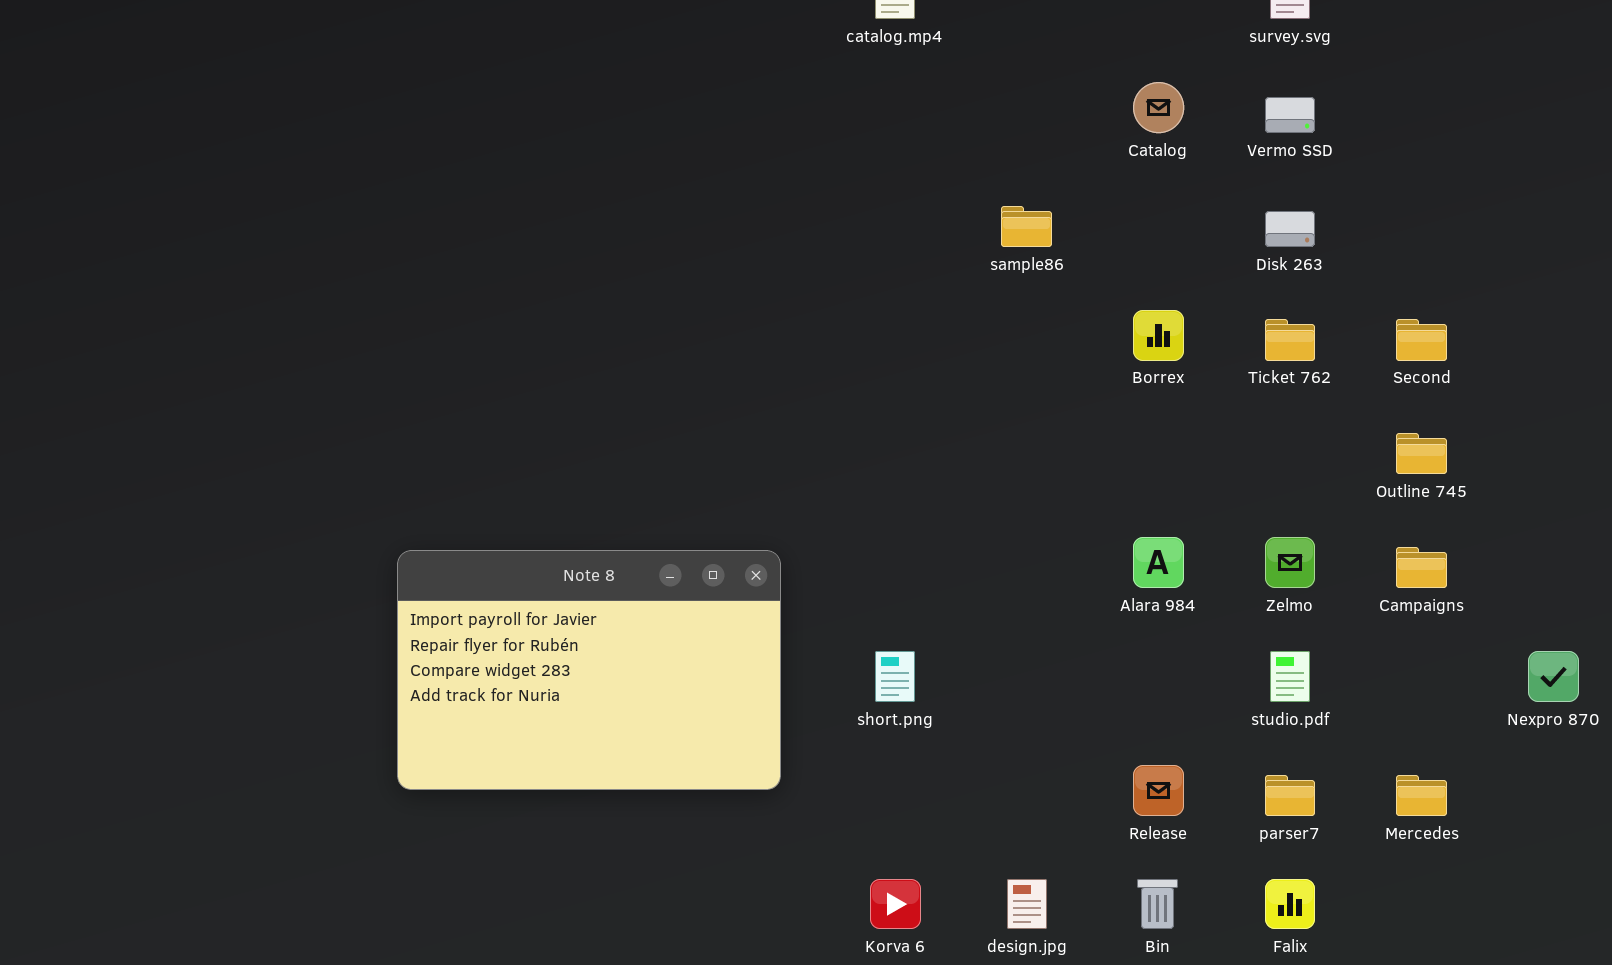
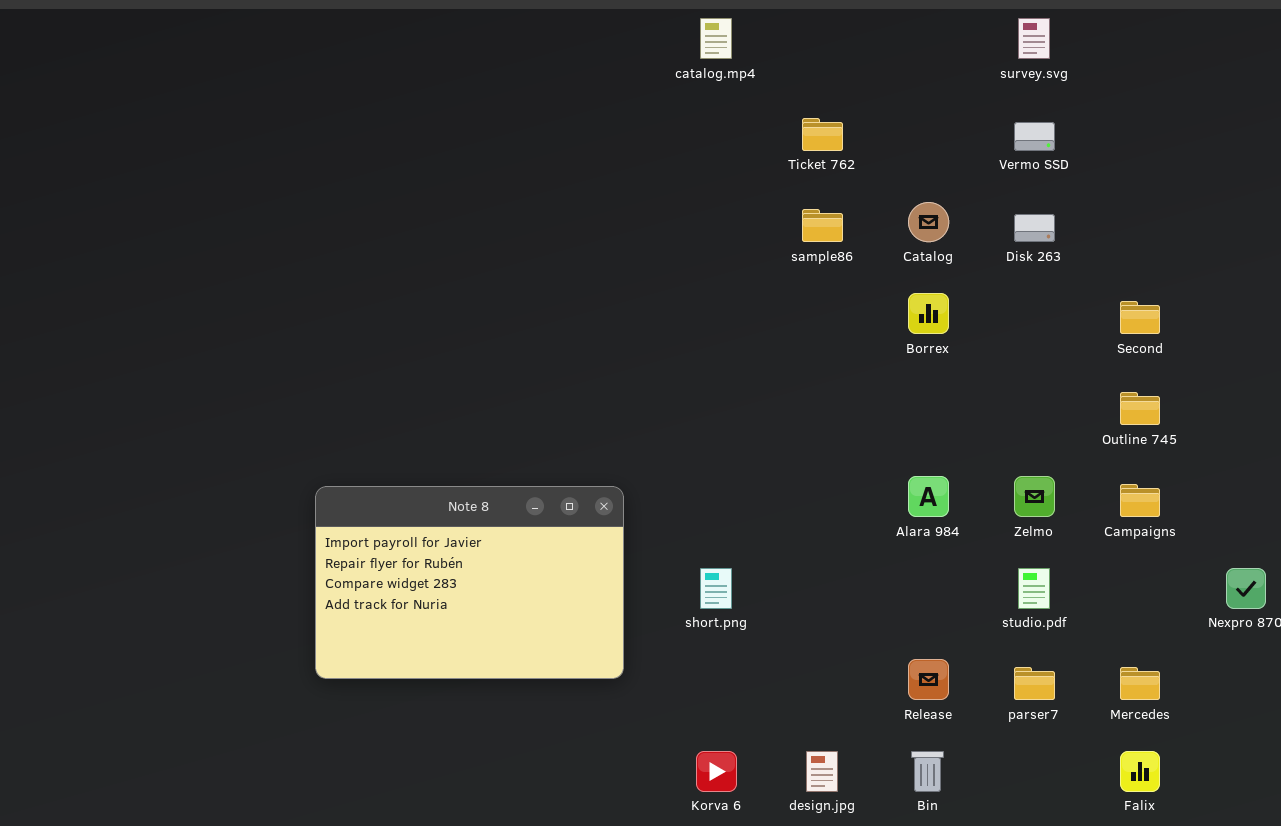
Catalog: [1133,82,1184,133] -> [908,202,949,242], moved
Ticket 762: [1265,319,1315,361] -> [802,118,843,151], moved
Falix: [1265,879,1315,929] -> [1120,751,1160,792], moved

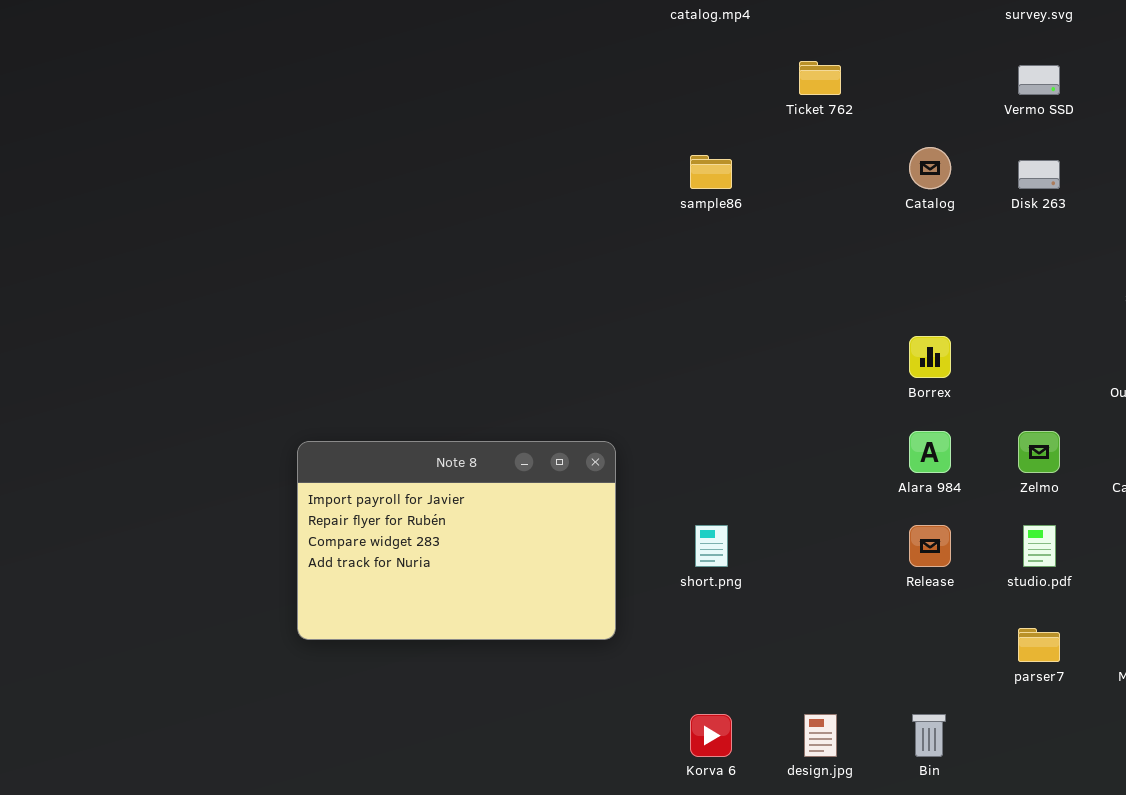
sample86: [802,209,843,242] -> [690,155,732,189], moved
Borrex: [908,293,949,334] -> [909,336,951,378], moved
Release: [908,659,949,700] -> [909,525,951,567], moved

